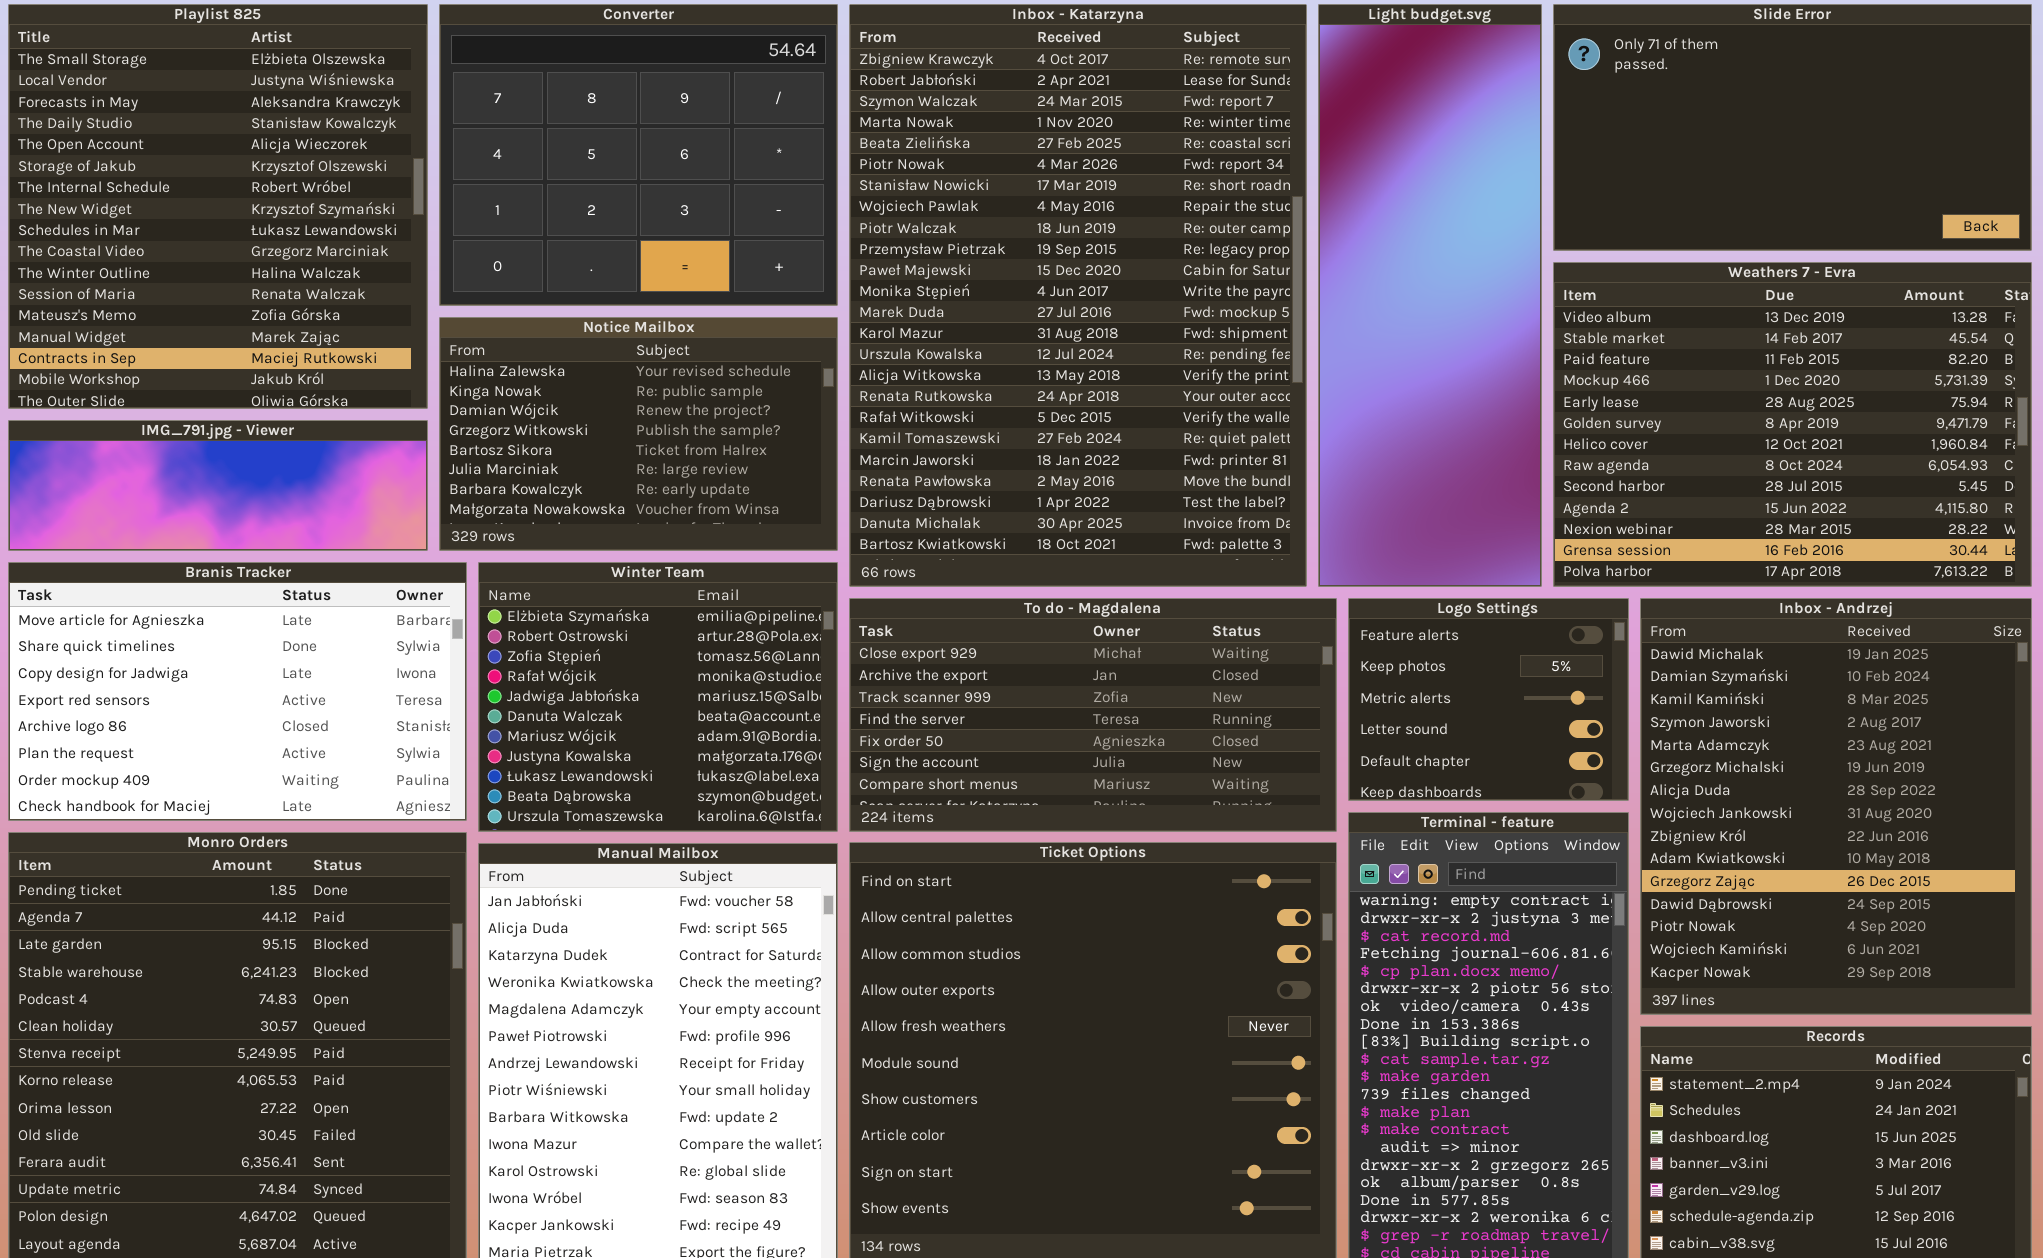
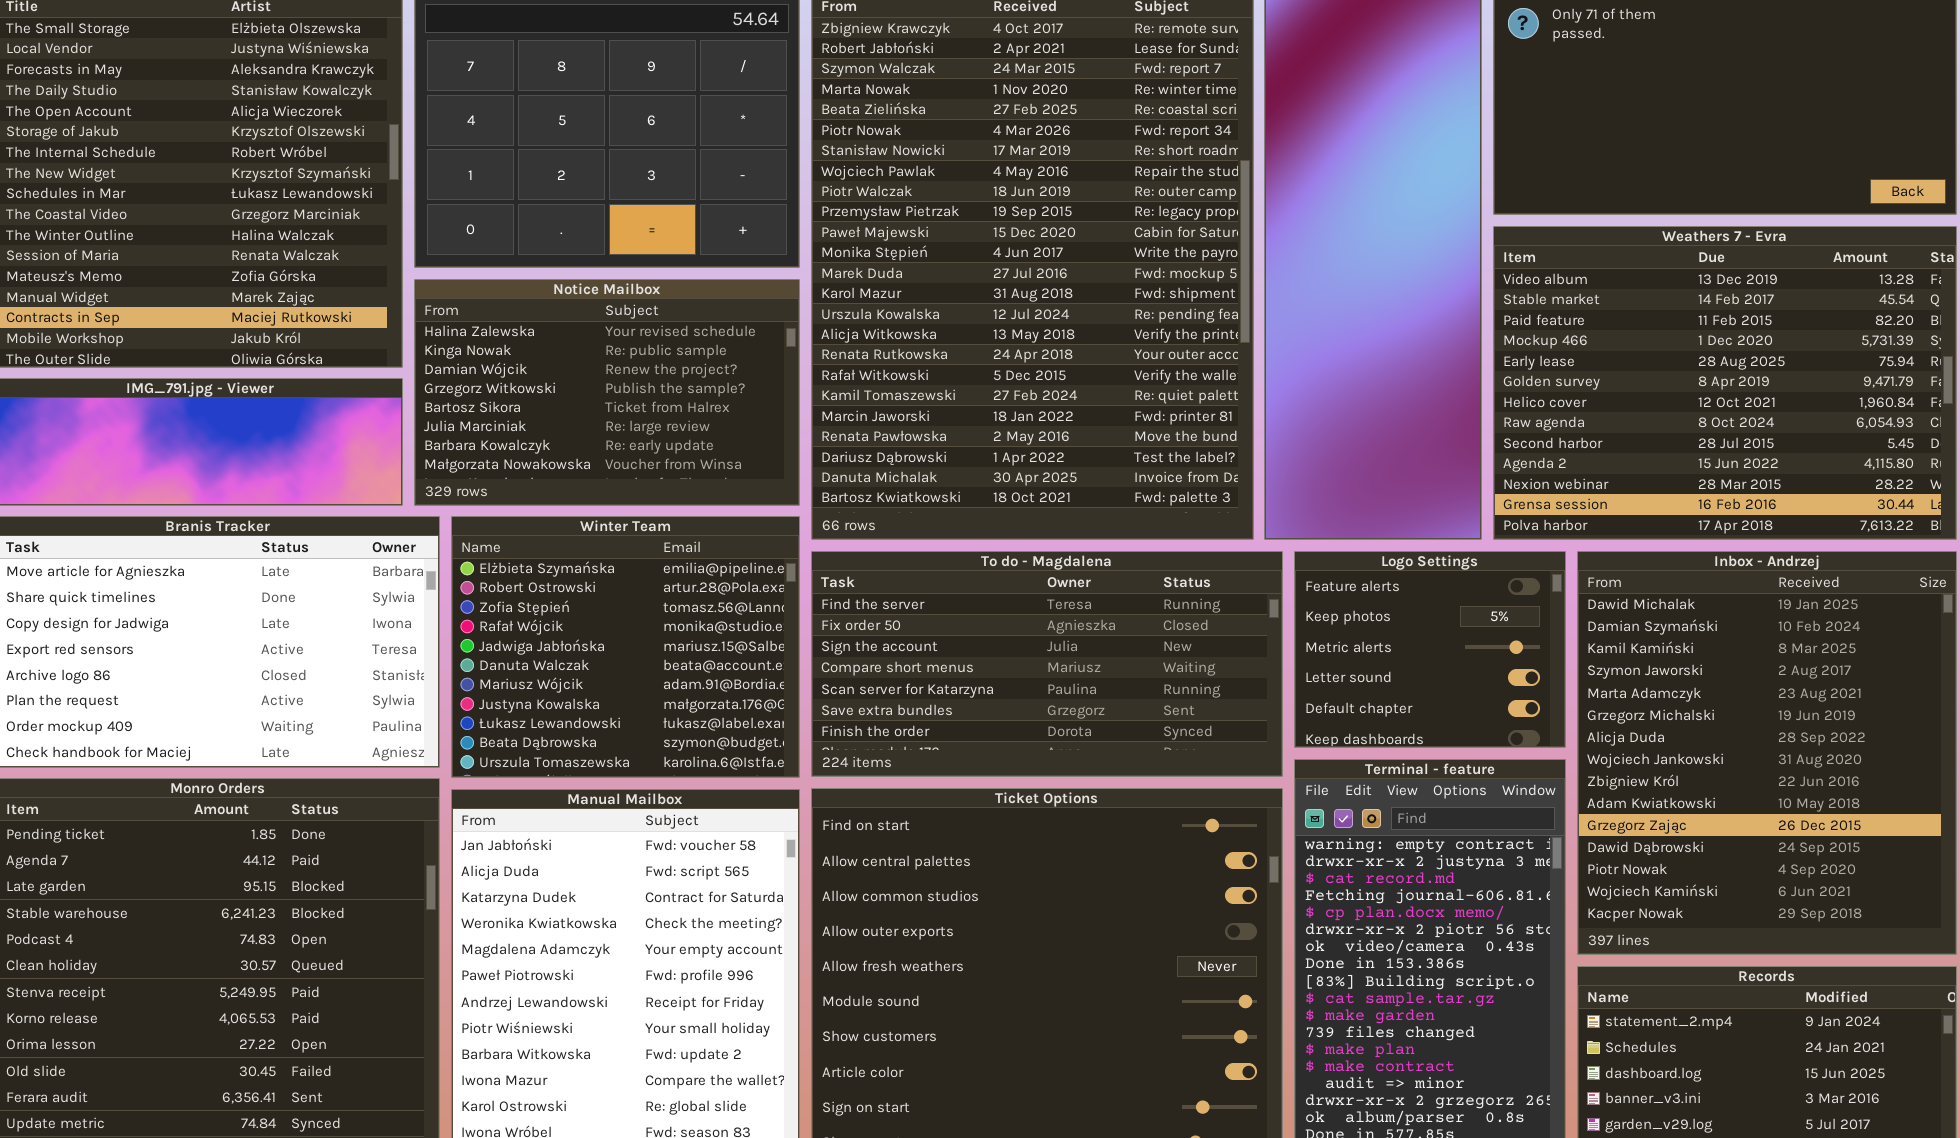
To do - Magdalena: [849,598,1337,832] -> [811,551,1283,777], scrolled down 3 rows

